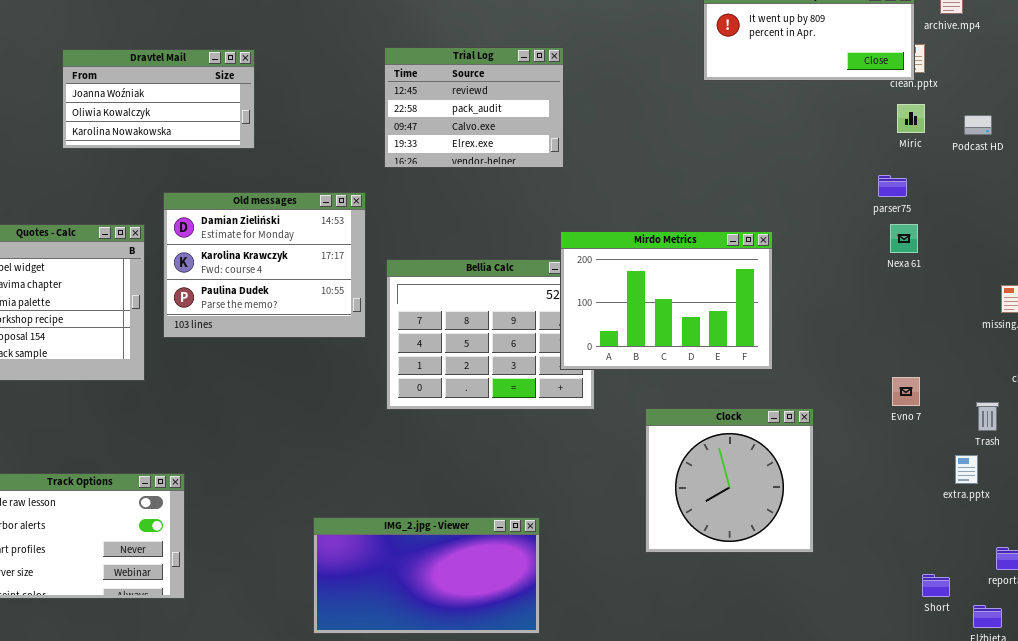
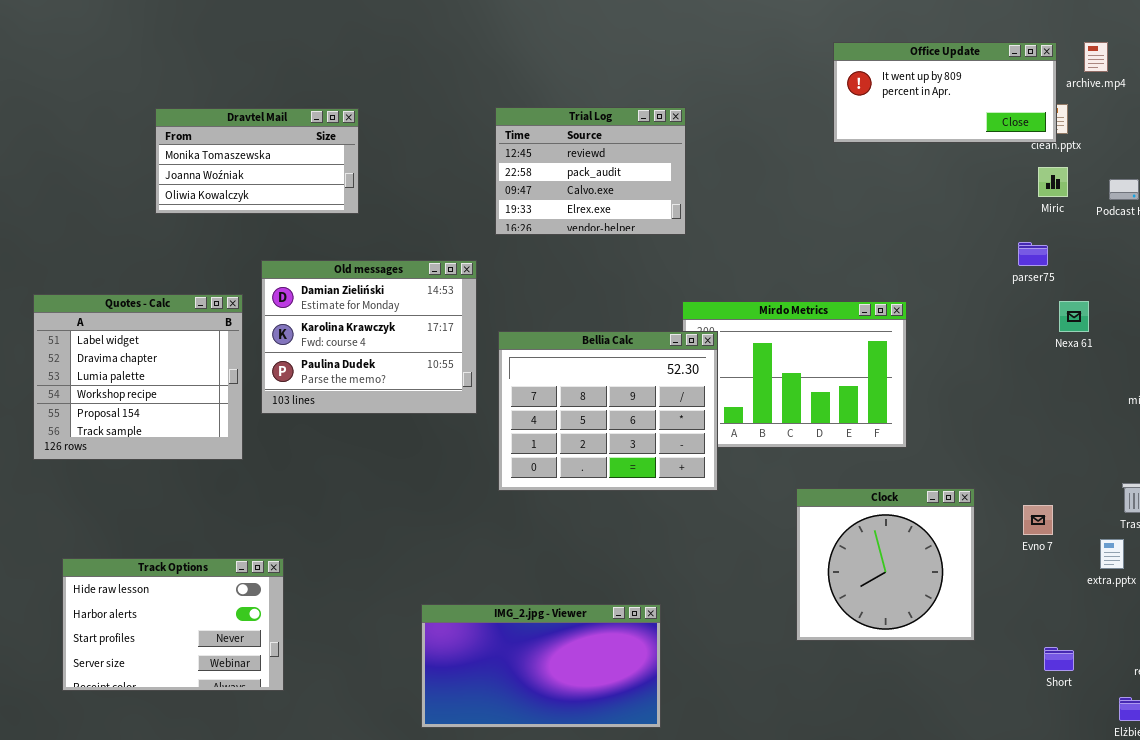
Dravtel Mail: [62,49,255,149] -> [155,108,359,214], scrolled up 1 row
Nexa 61: [890,224,918,253] -> [1059,301,1089,332], moved
Bellia Calc: [386,259,595,410] -> [498,331,718,491], raised
Evno 7: [892,377,920,406] -> [1023,505,1053,535], moved
Clock: [645,408,814,553] -> [796,488,975,641], moved
Short: [922,574,950,597] -> [1044,647,1074,671], moved

